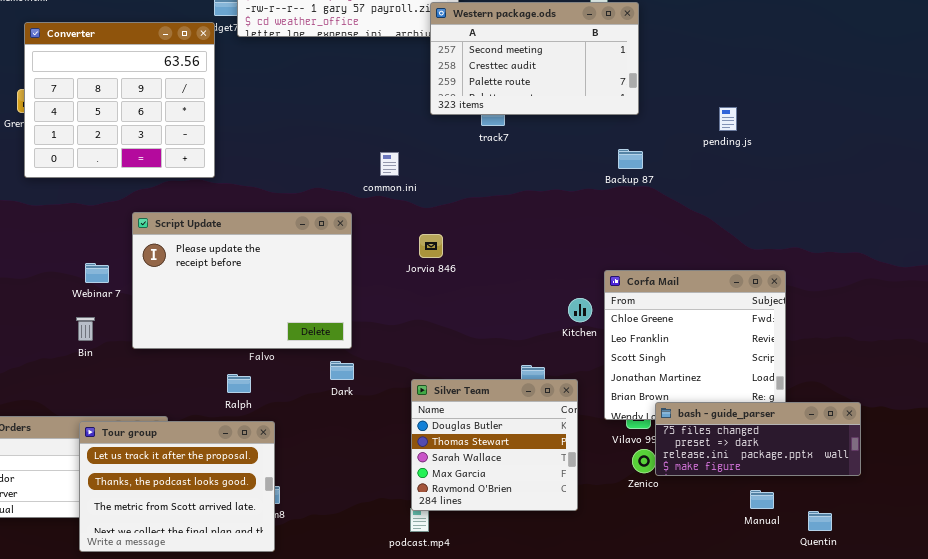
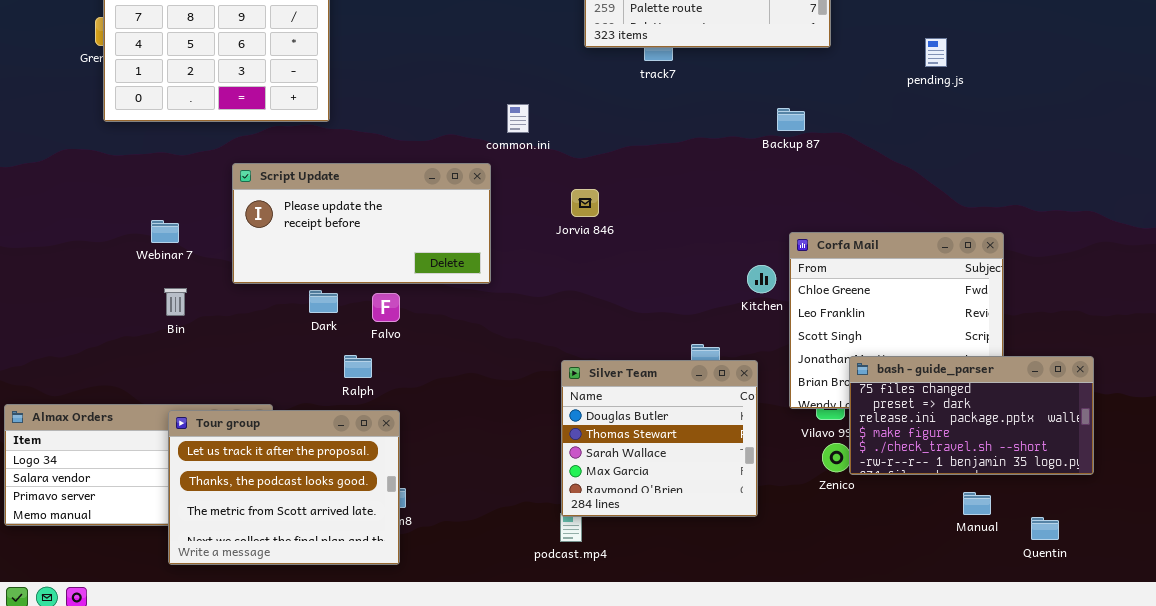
Backup 87: [618,149,643,169] -> [777,108,805,131], moved
common.ini: [380,152,399,176] -> [507,104,529,133], moved
Script Update: [132,212,352,349] -> [232,163,491,284], resized
Webinar 7: [85,263,109,283] -> [151,220,179,243], moved
Dark: [330,361,354,380] -> [309,290,338,313], moved
bash - guide_parser: [655,402,861,476] -> [849,356,1094,475], resized

